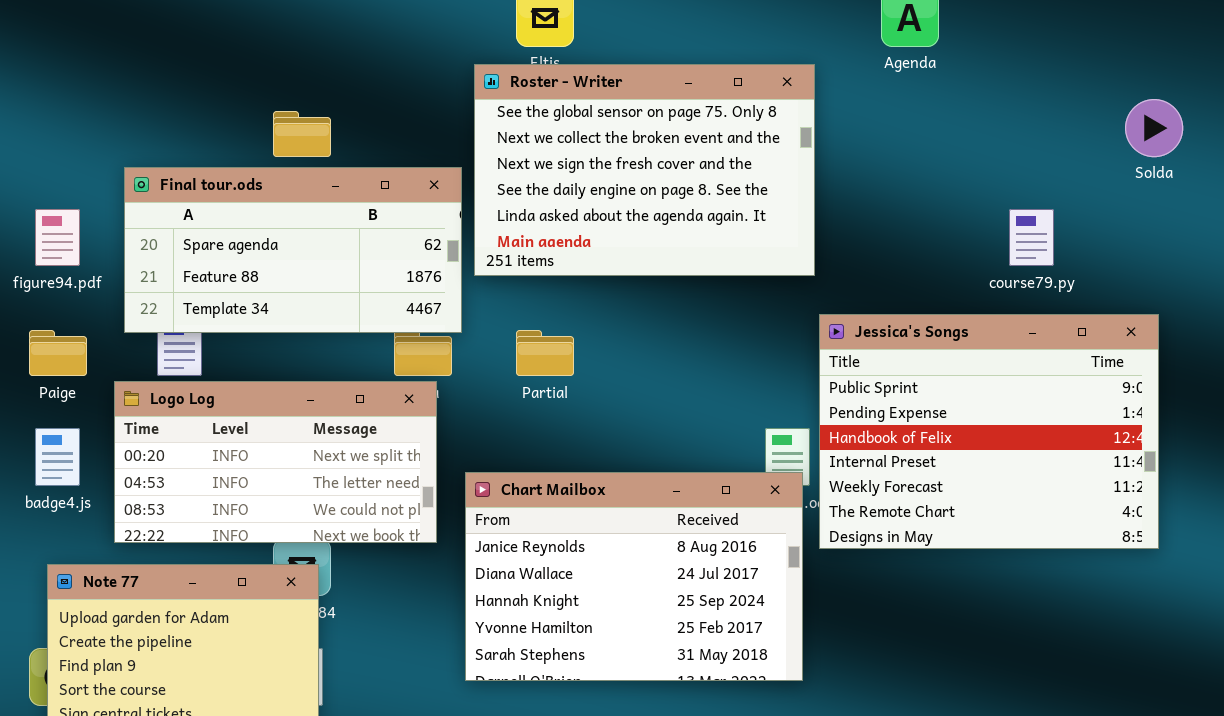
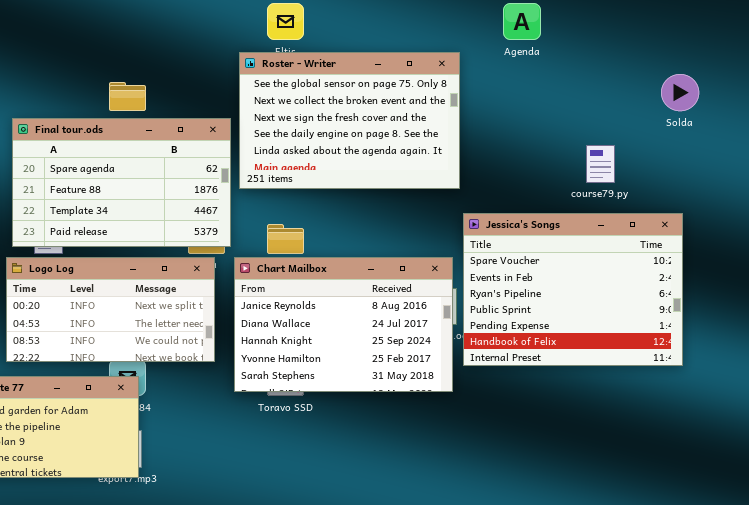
Final tour.ods: [124,167,462,333] -> [12,118,231,247], resized
Jessica's Songs: [819,314,1159,549] -> [463,213,683,366], scrolled up 3 rows
Chart Mailbox: [465,472,803,681] -> [234,257,453,392], moved

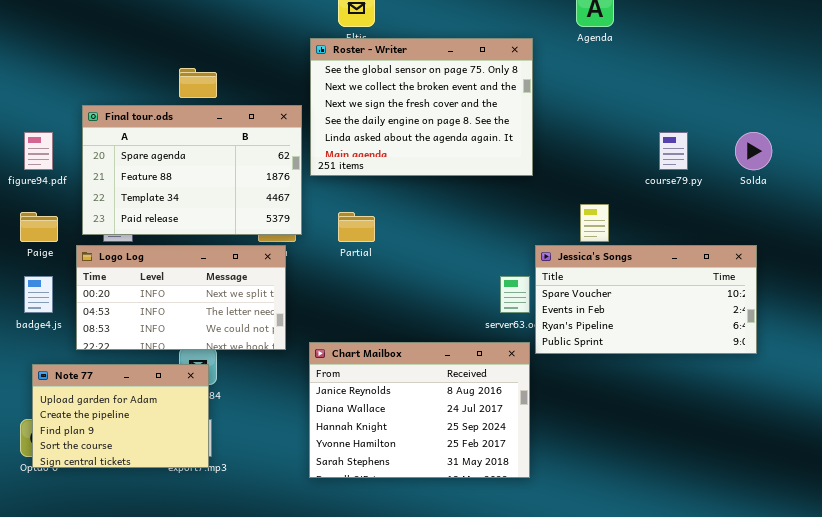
Solda: [661,74,699,111] -> [735,132,772,170], moved
Jessica's Songs: [463,213,683,366] -> [535,245,757,354], resized
Chart Mailbox: [234,257,453,392] -> [309,342,530,478], moved

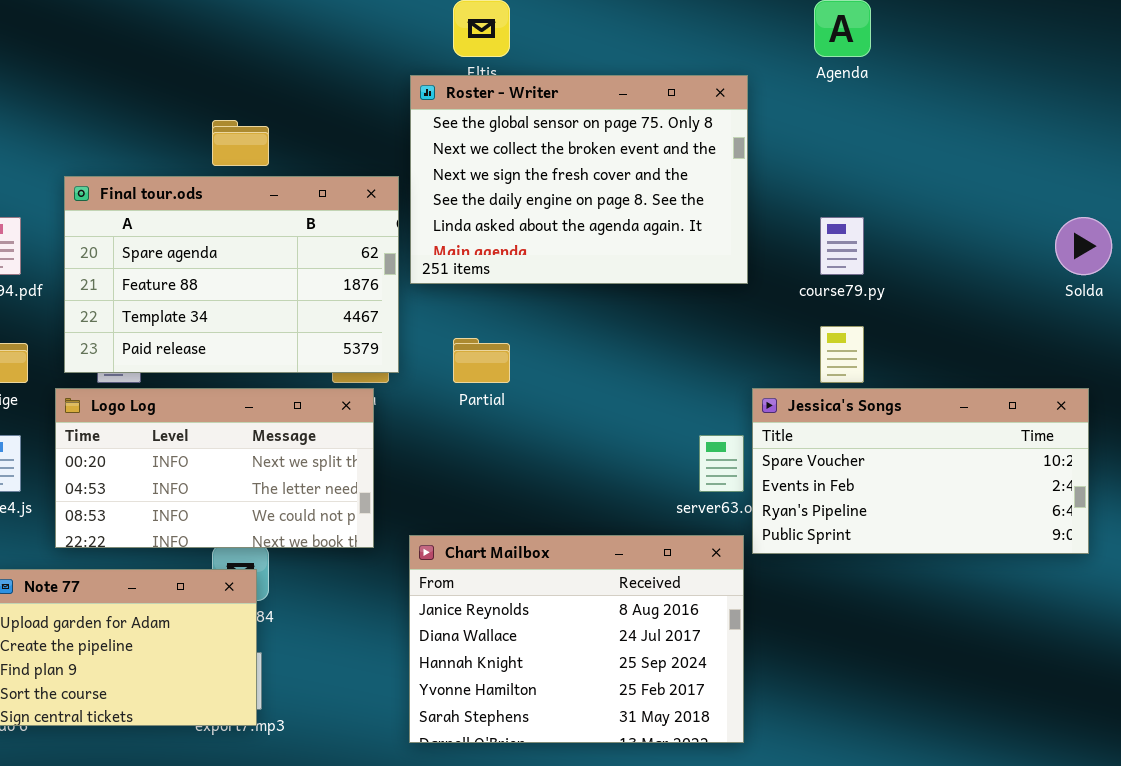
course79.py: [659,132,688,170] -> [820,217,864,275], moved

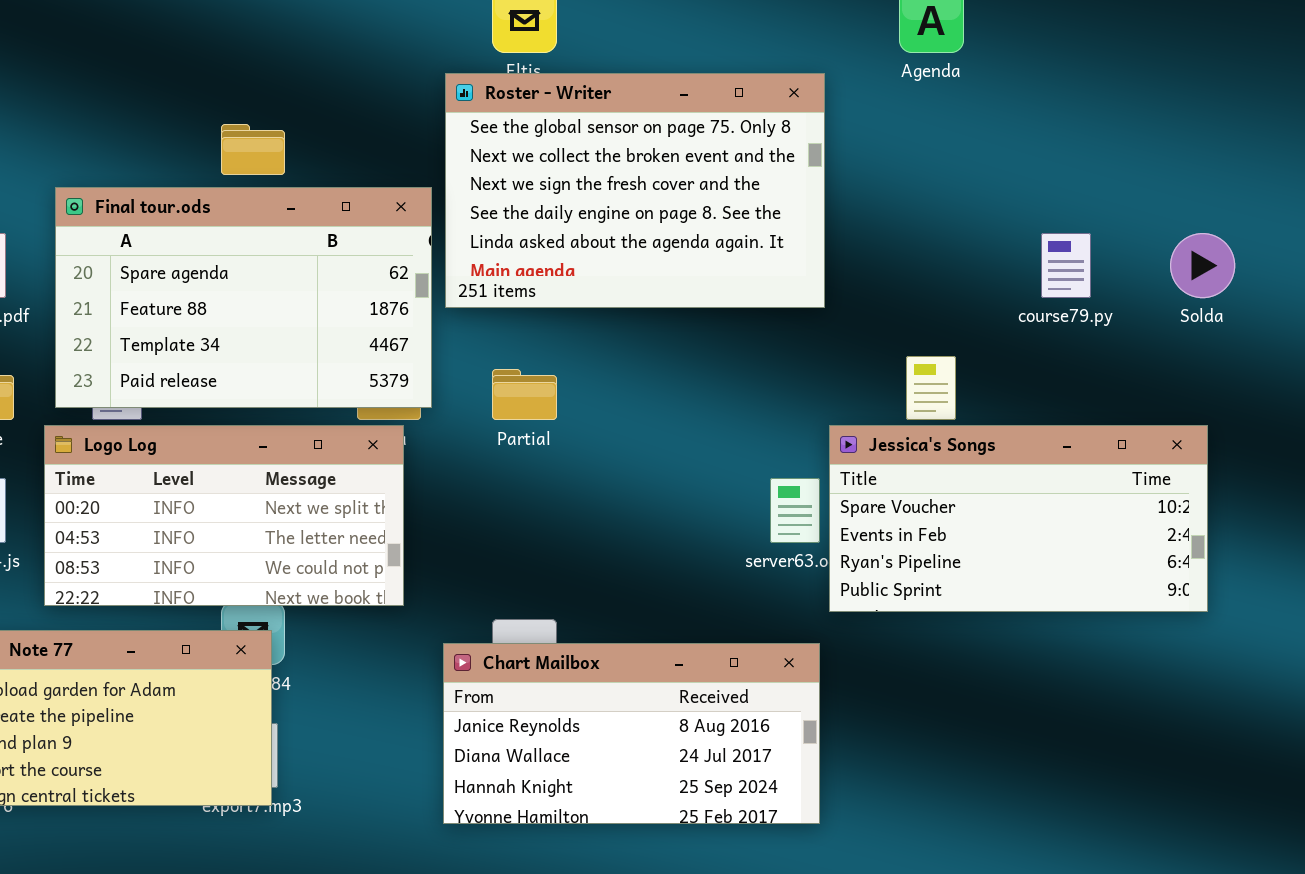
course79.py: [820,217,864,275] -> [1041,233,1091,298], moved
Chart Mailbox: [409,535,744,743] -> [443,643,820,824], resized

